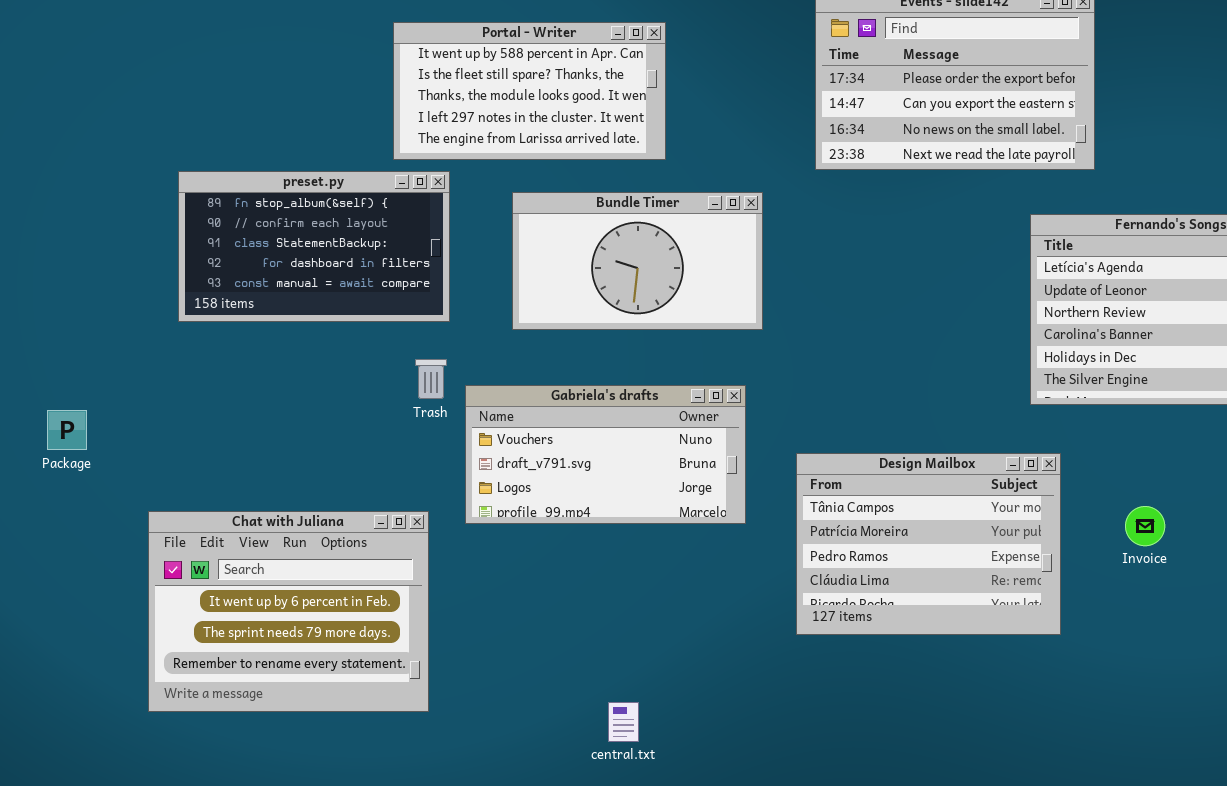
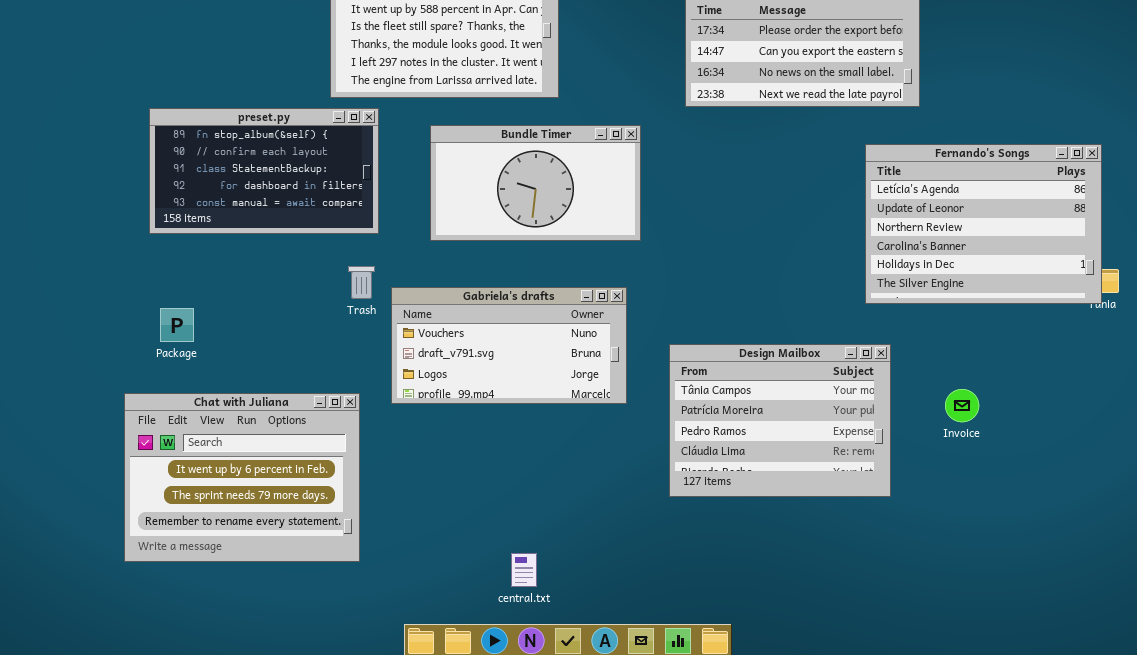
Package: [47,410,87,450] -> [160,308,194,342], moved

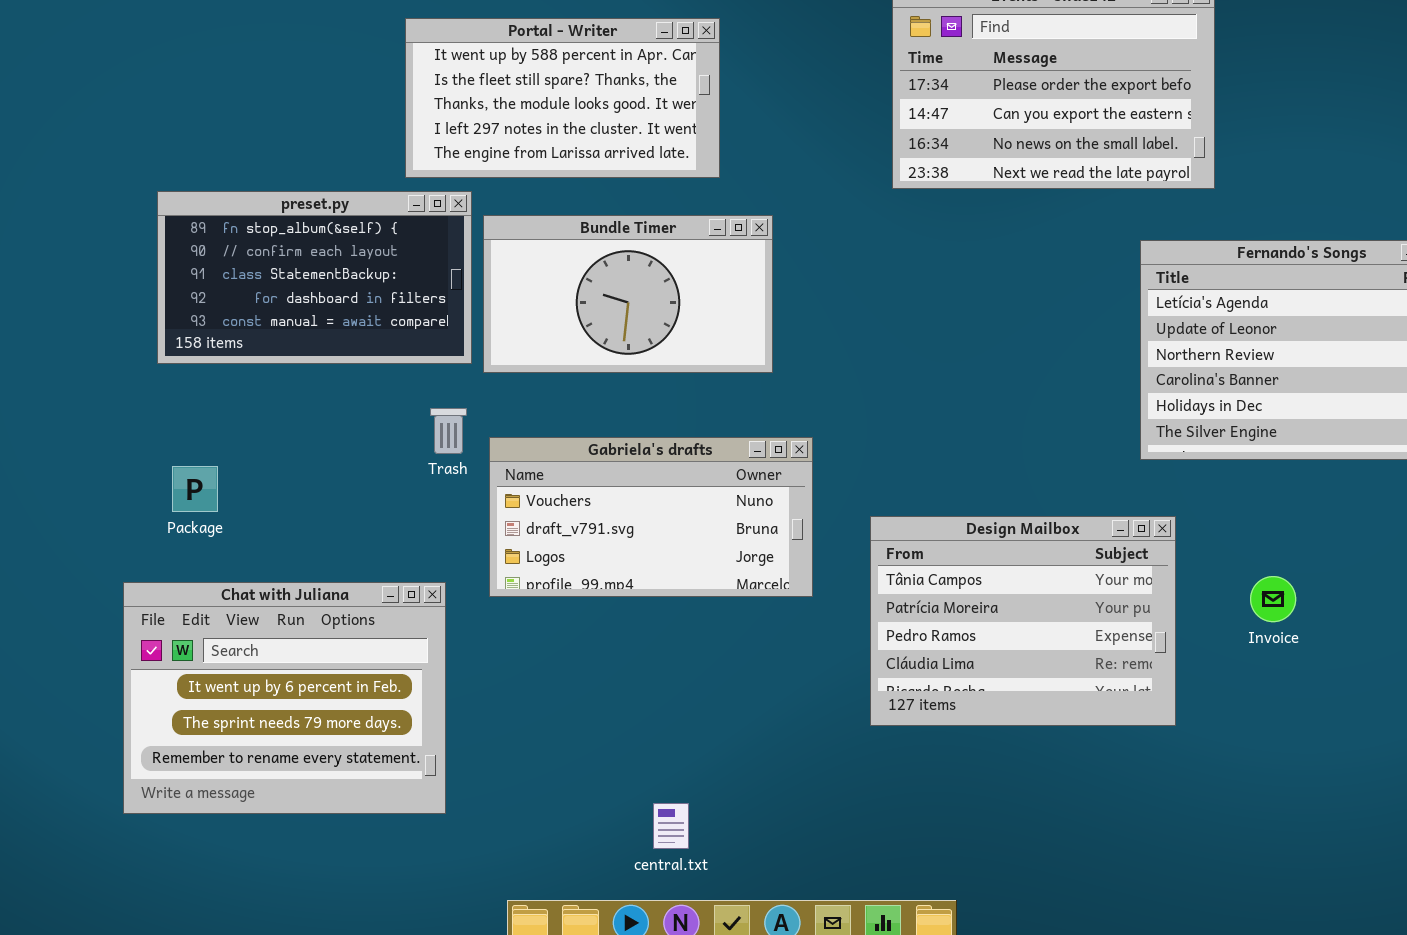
Bundle Timer: [430,125,641,241] -> [483,215,773,373], moved

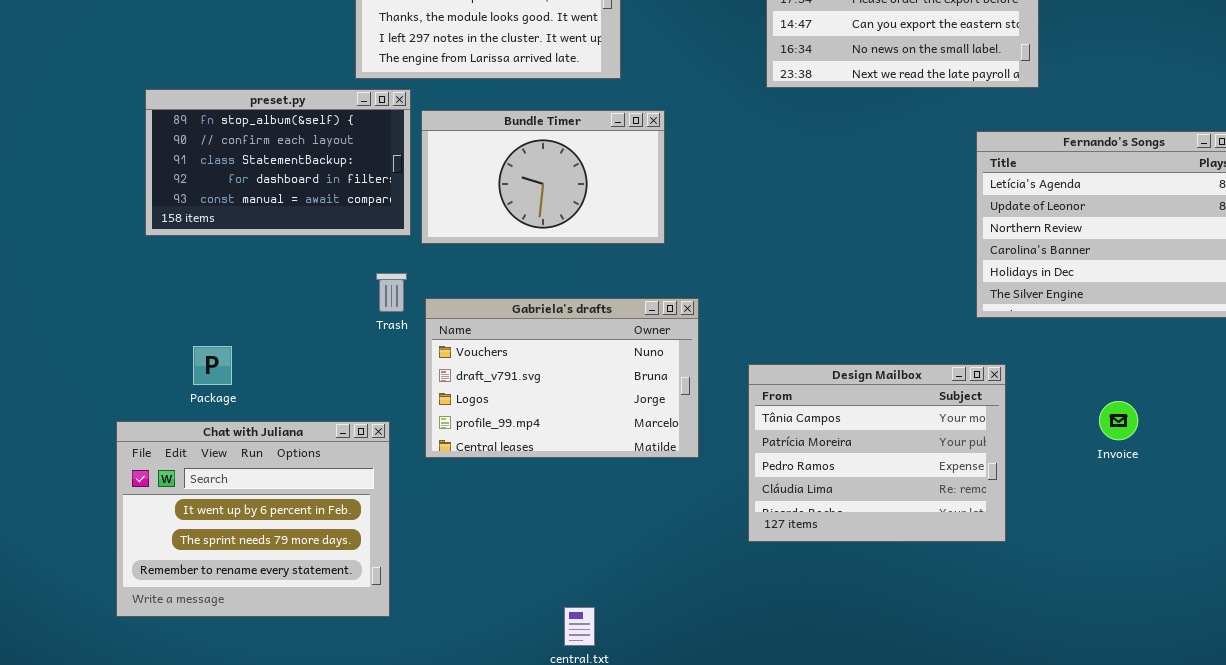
Gabriela's drafts: [489,437,813,597] -> [425,298,699,458], resized
Package: [172,466,218,512] -> [193,346,232,385], moved
Invoice: [1250,576,1296,622] -> [1099,401,1138,440], moved

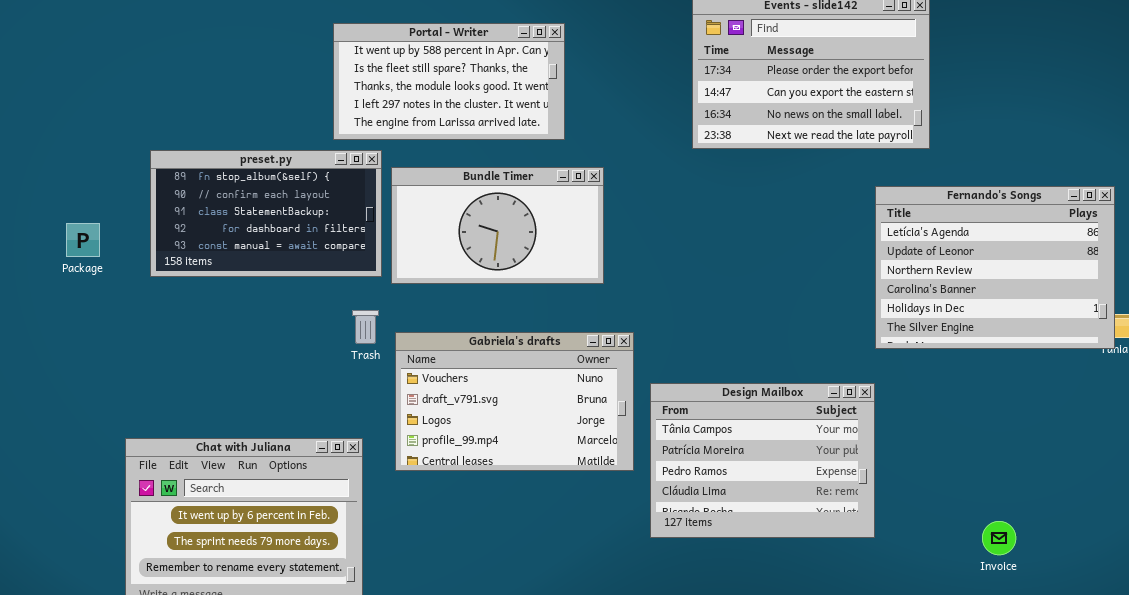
Package: [193,346,232,385] -> [66,223,100,257], moved
Design Mailbox: [748,364,1006,542] -> [650,383,875,538], moved
Invoice: [1099,401,1138,440] -> [982,521,1016,555], moved

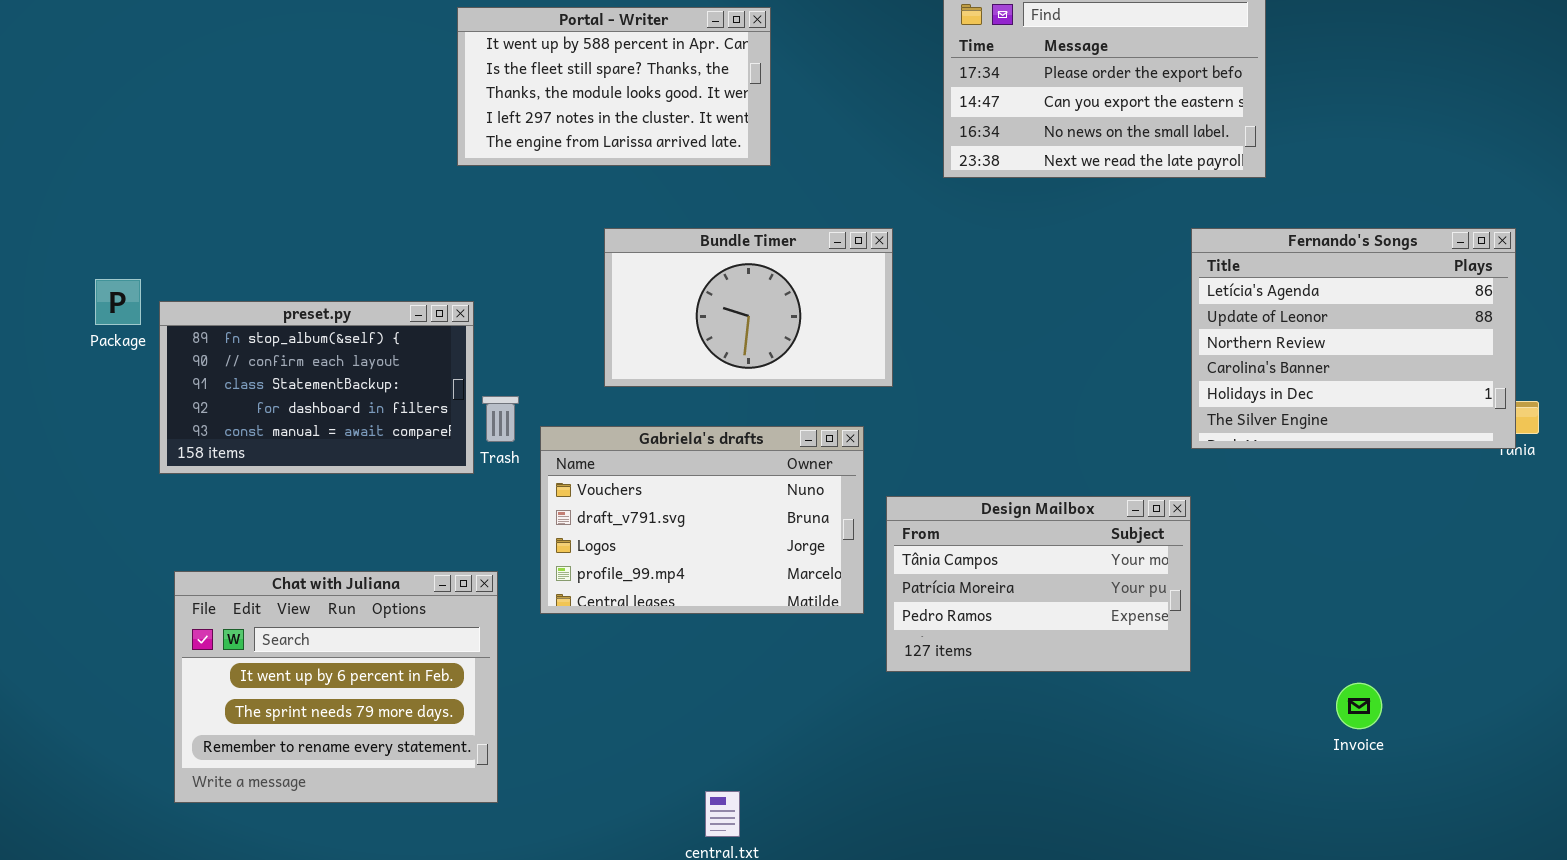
preset.py: [150,150,382,277] -> [159,301,474,474], moved
Bundle Timer: [391,167,604,284] -> [604,228,893,387], moved
Design Mailbox: [650,383,875,538] -> [886,496,1191,672], resized

